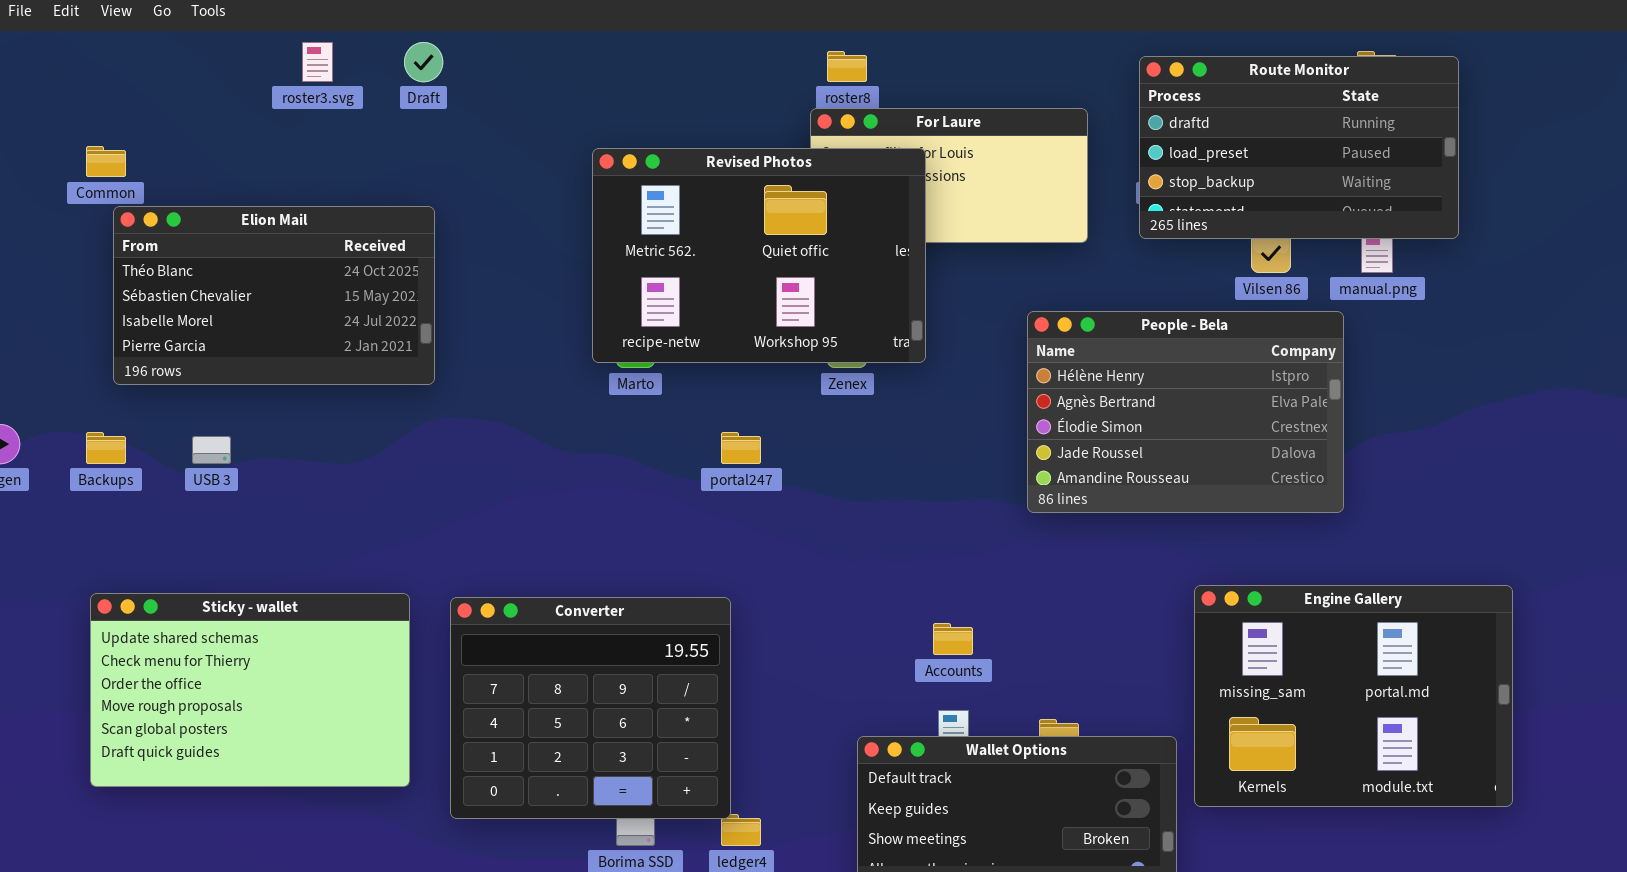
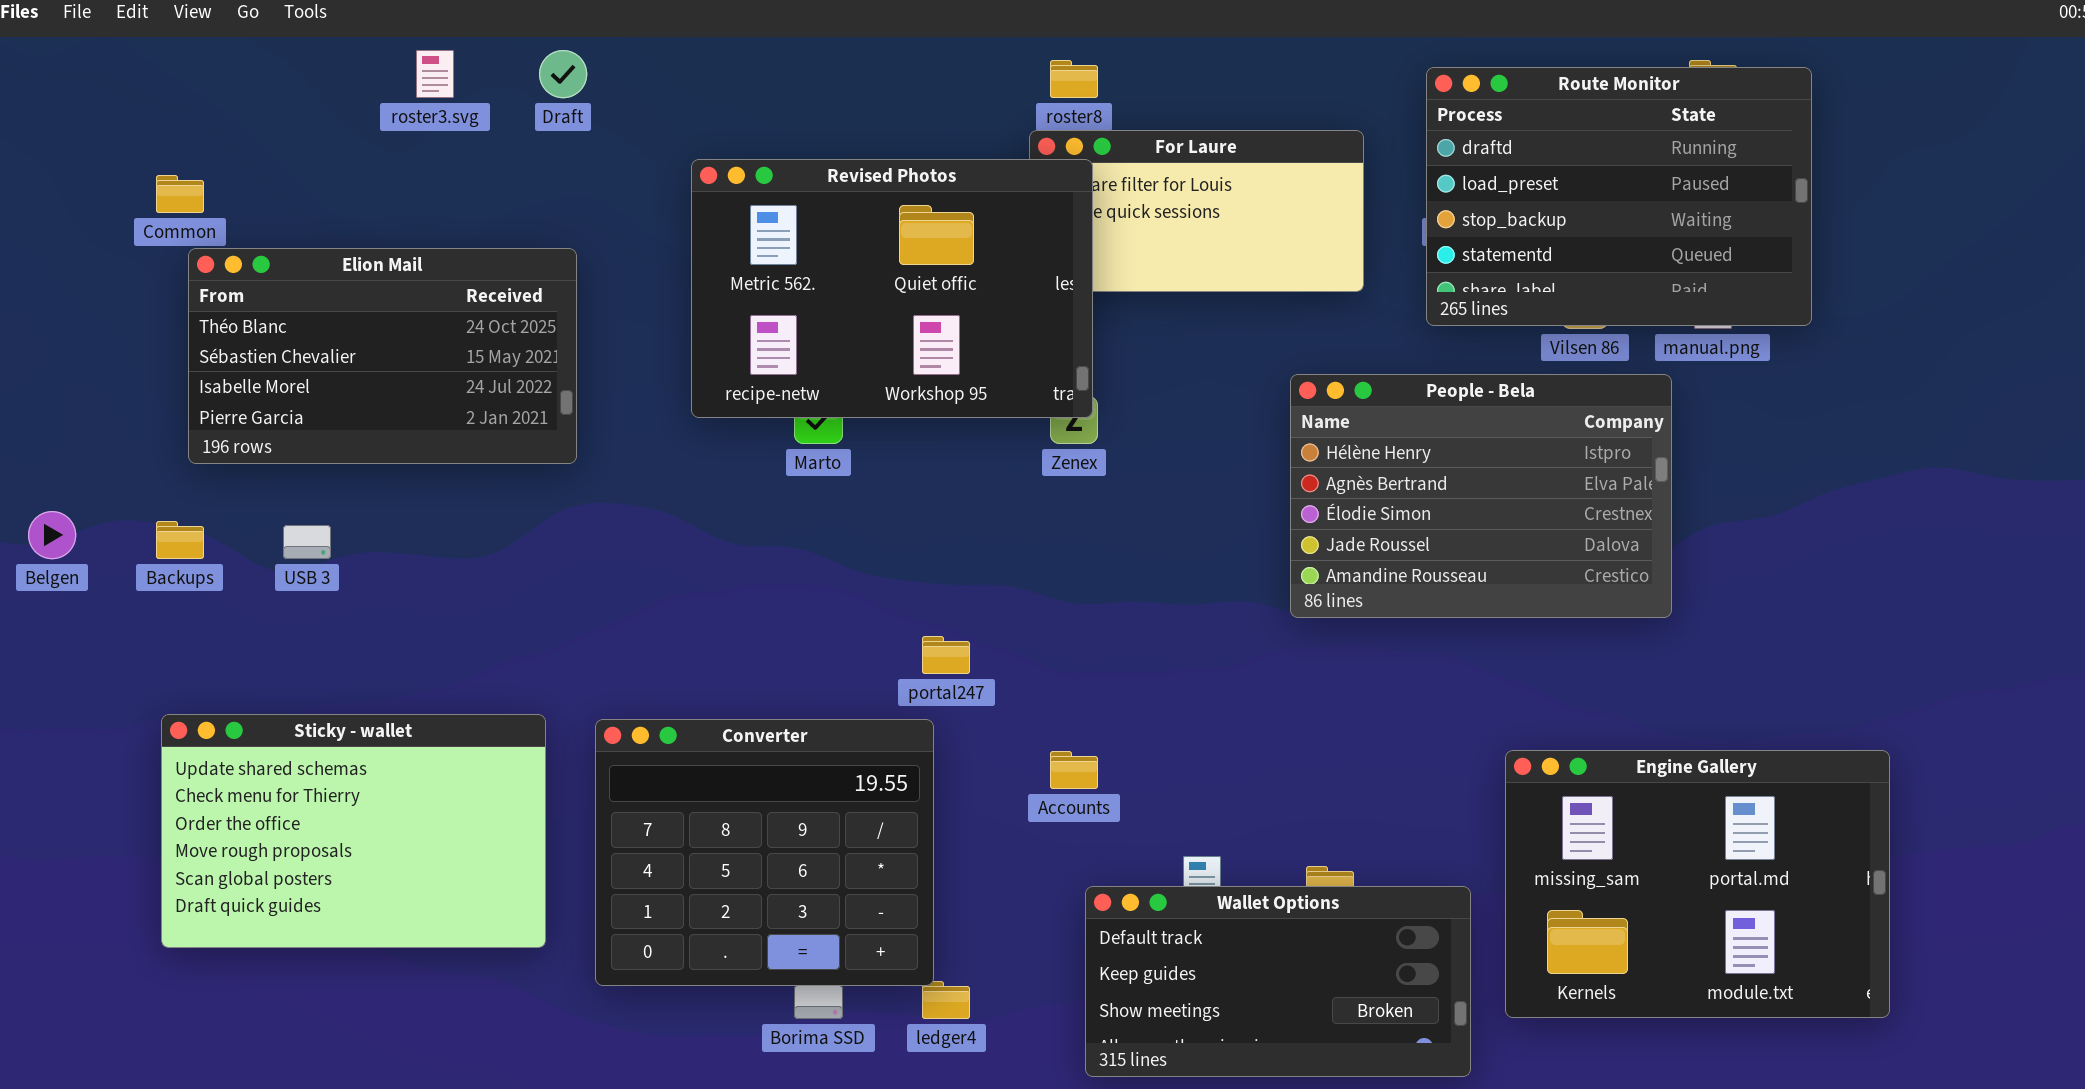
Route Monitor: [1139,56,1459,239] -> [1426,67,1812,326], resized
Revised Photos: [592,148,926,363] -> [691,159,1093,418], moved
portal247: [721,432,761,464] -> [922,636,970,674], moved
Engine Gallery: [1194,585,1513,807] -> [1505,750,1890,1018], moved
Accounts: [933,623,973,655] -> [1050,751,1098,789], moved

